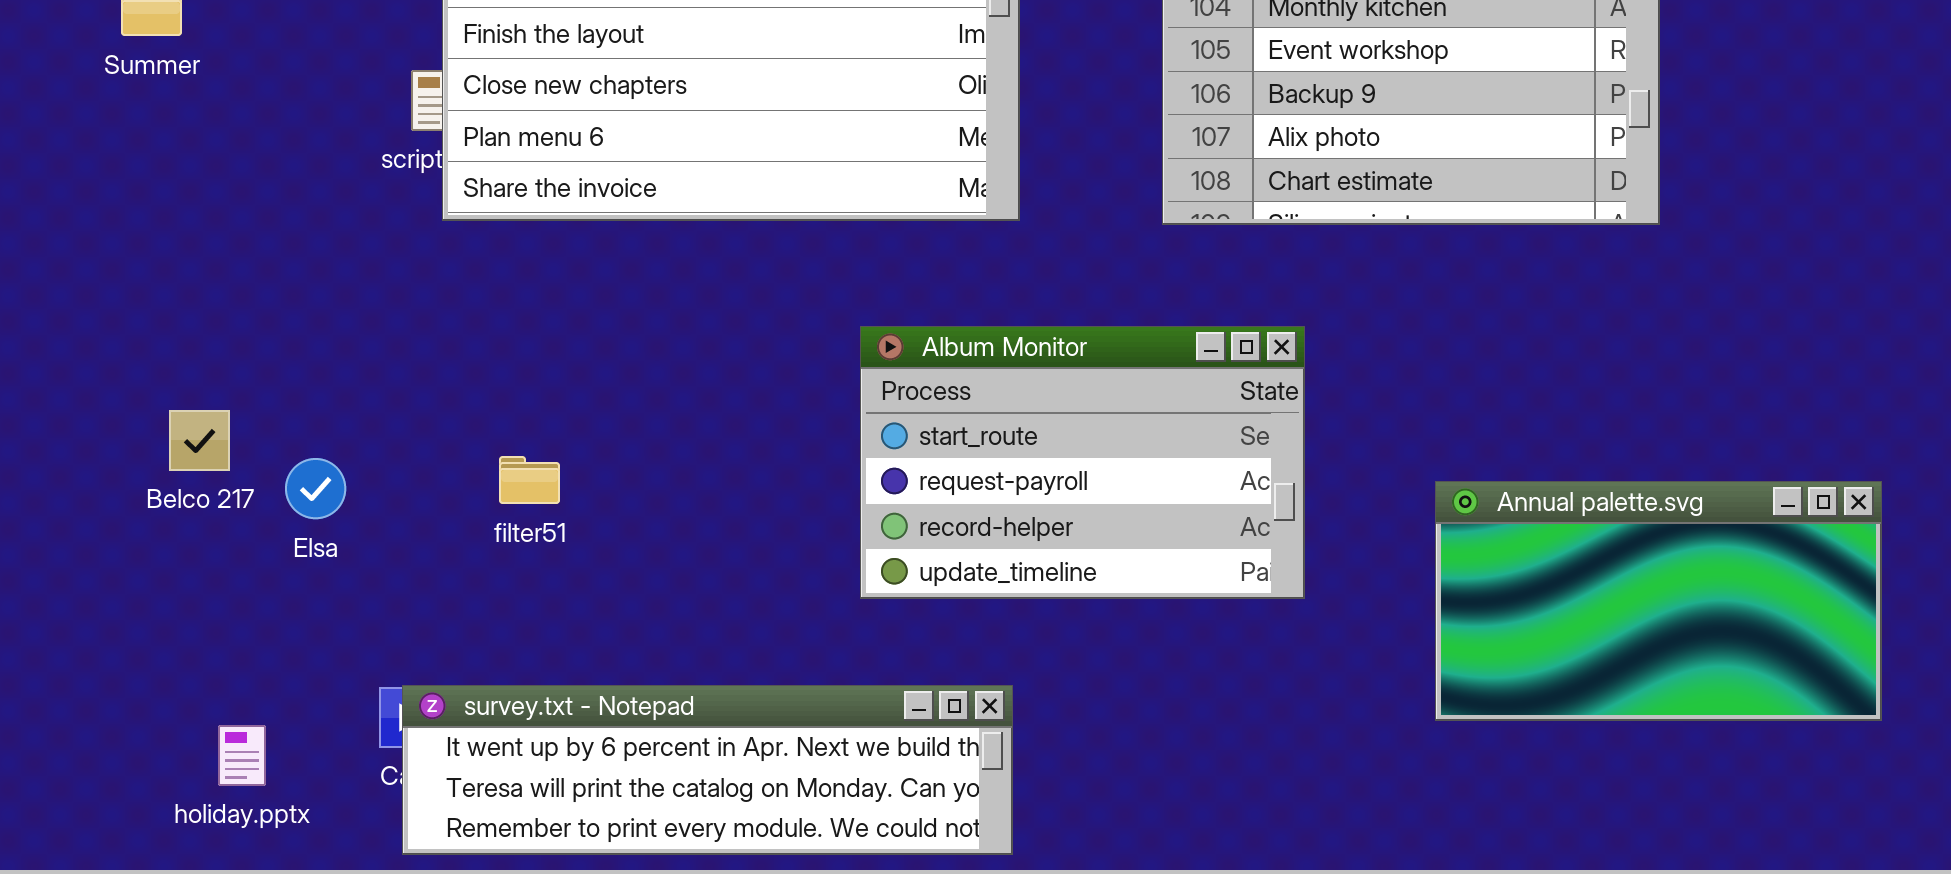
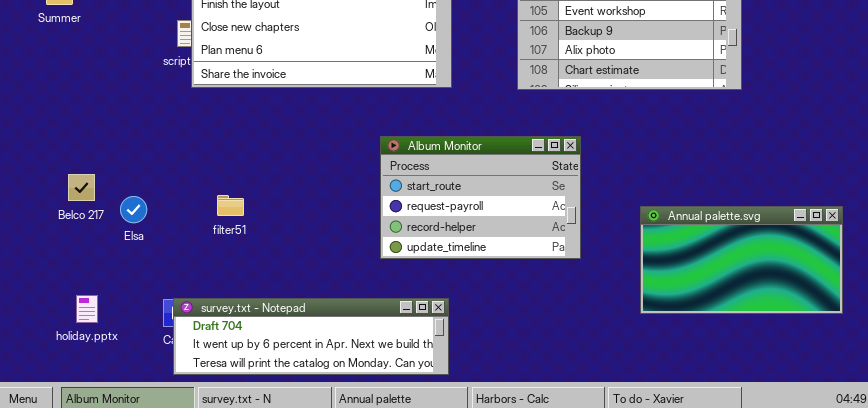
survey.txt - Notepad: [402,685,1013,855] -> [173,298,449,375], scrolled up 1 row
holiday.pptx: [218,725,266,786] -> [76,295,98,323], moved

